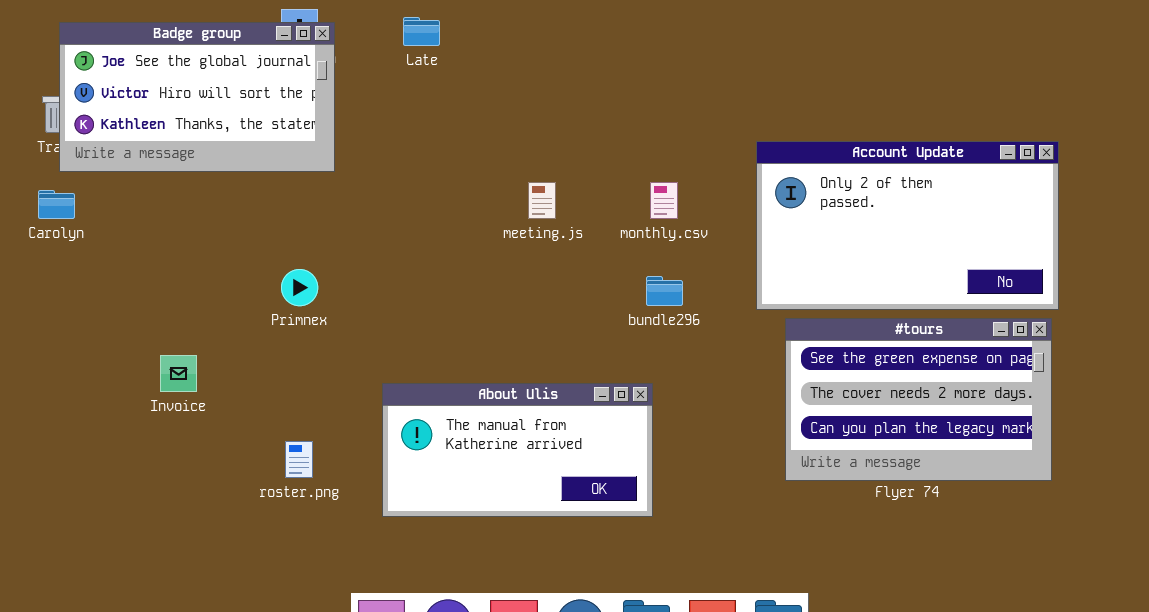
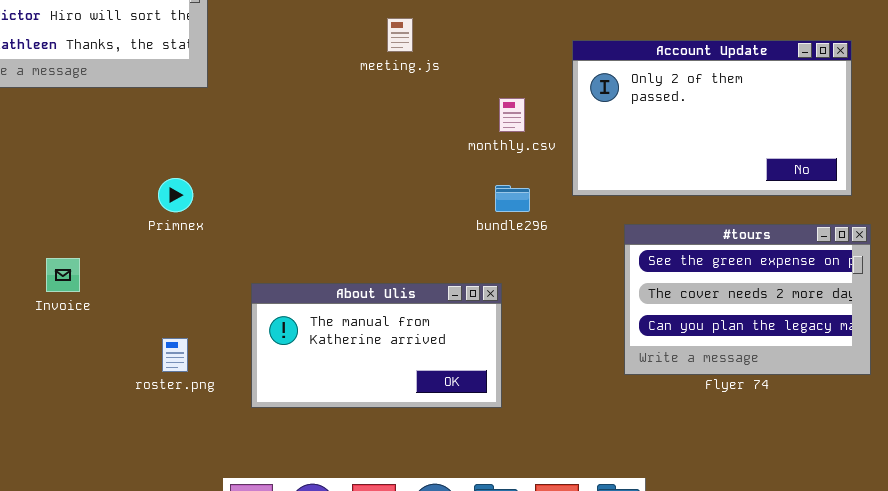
Account Update: [756,141,1059,310] -> [572,40,852,196], moved
meeting.js: [528,182,556,219] -> [387,18,413,52], moved

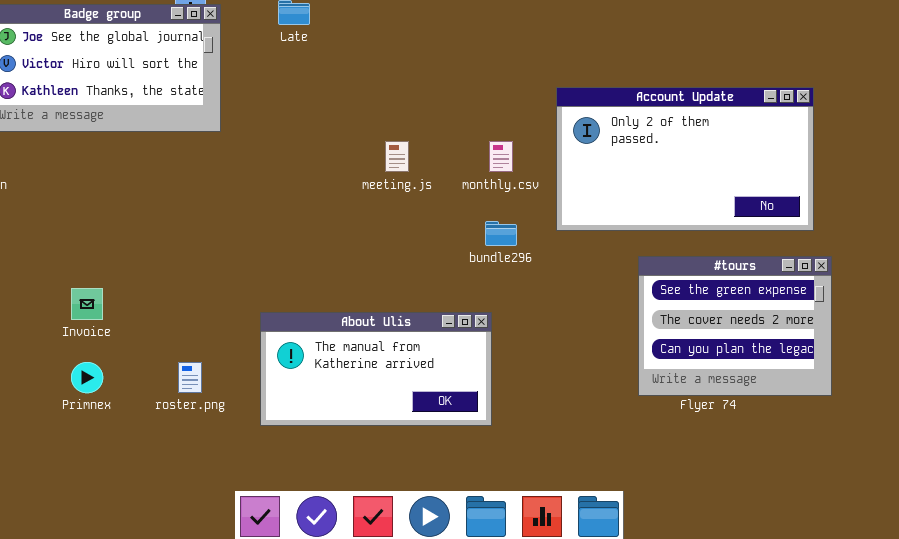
meeting.js: [387,18,413,52] -> [385,141,409,172], moved
Primnex: [158,178,193,212] -> [71,362,103,393], moved
#tours: [624,224,871,375] -> [638,256,832,396], resized

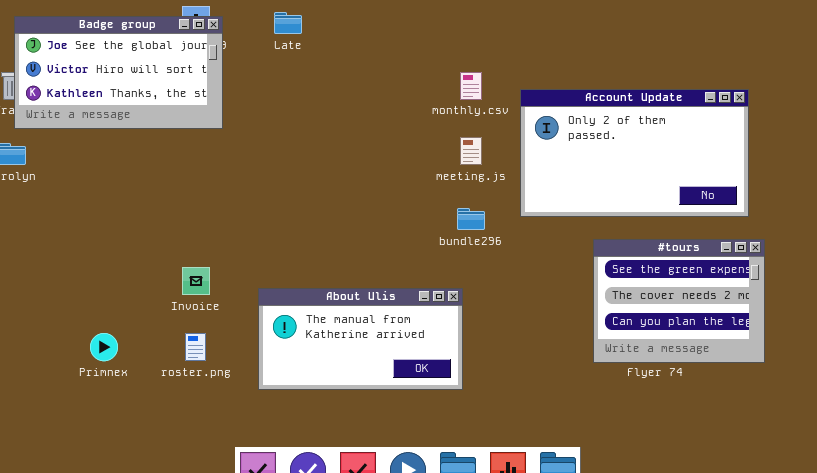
meeting.js: [385,141,409,172] -> [460,137,482,165], moved
monthly.csv: [489,141,513,172] -> [460,72,482,100], moved
Invoice: [71,288,103,320] -> [182,267,210,295], moved

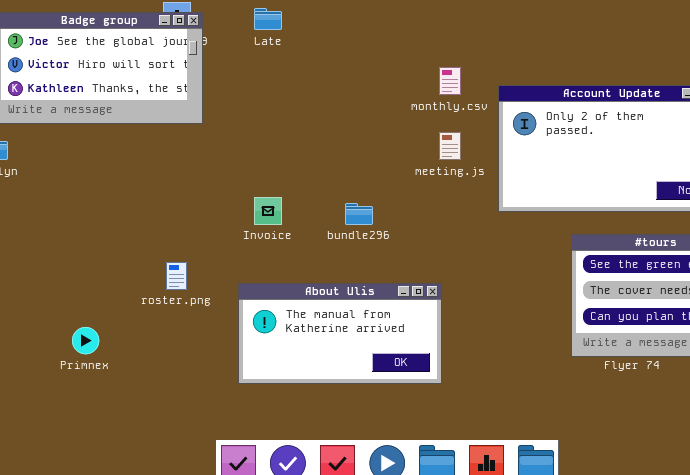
bundle296: [457,208,485,230] -> [345,203,373,225], moved
Invoice: [182,267,210,295] -> [254,197,282,225], moved
roster.png: [185,333,206,361] -> [166,262,187,290], moved

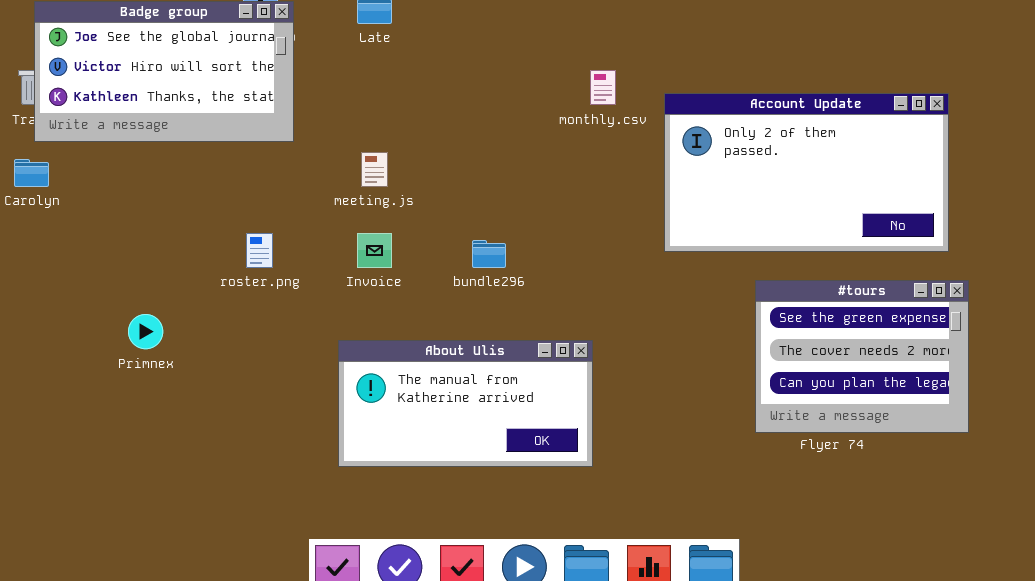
meeting.js: [439,132,461,160] -> [361,152,388,187], moved
roster.png: [166,262,187,290] -> [246,233,273,268], moved
Primnex: [72,327,99,354] -> [128,314,163,349], moved

